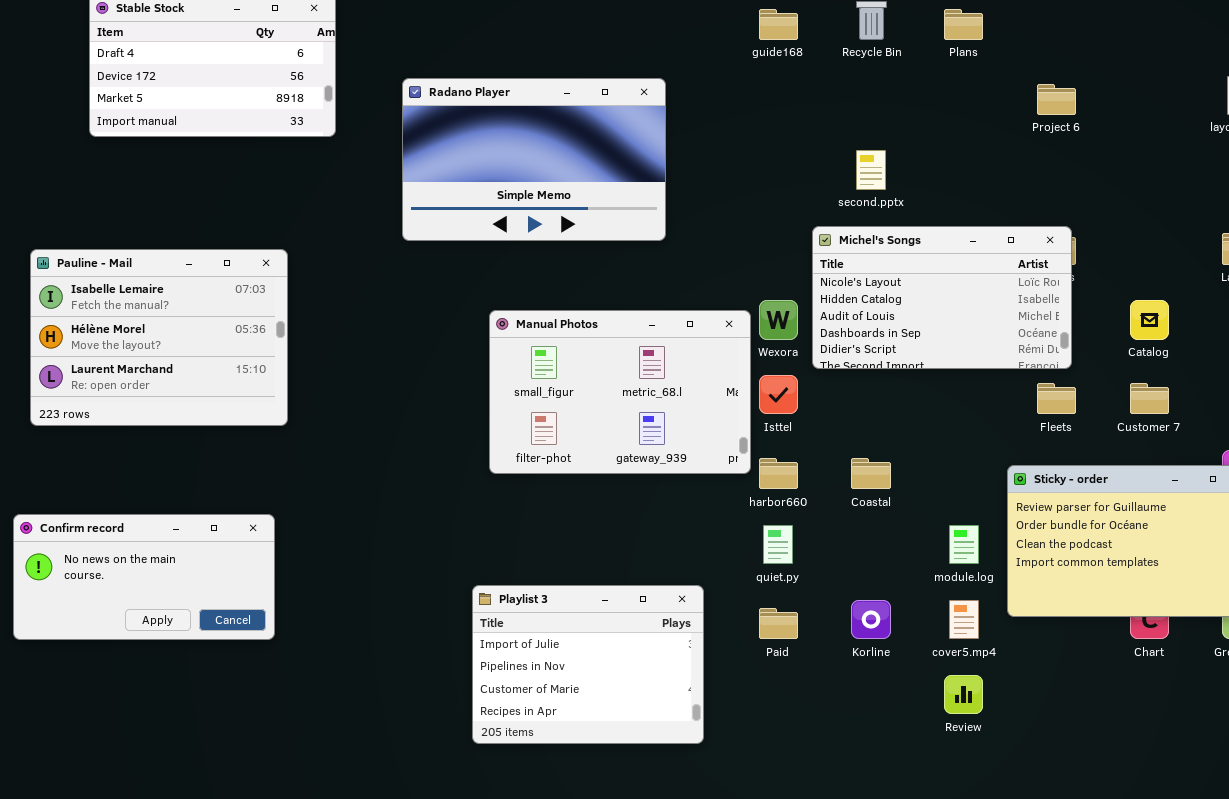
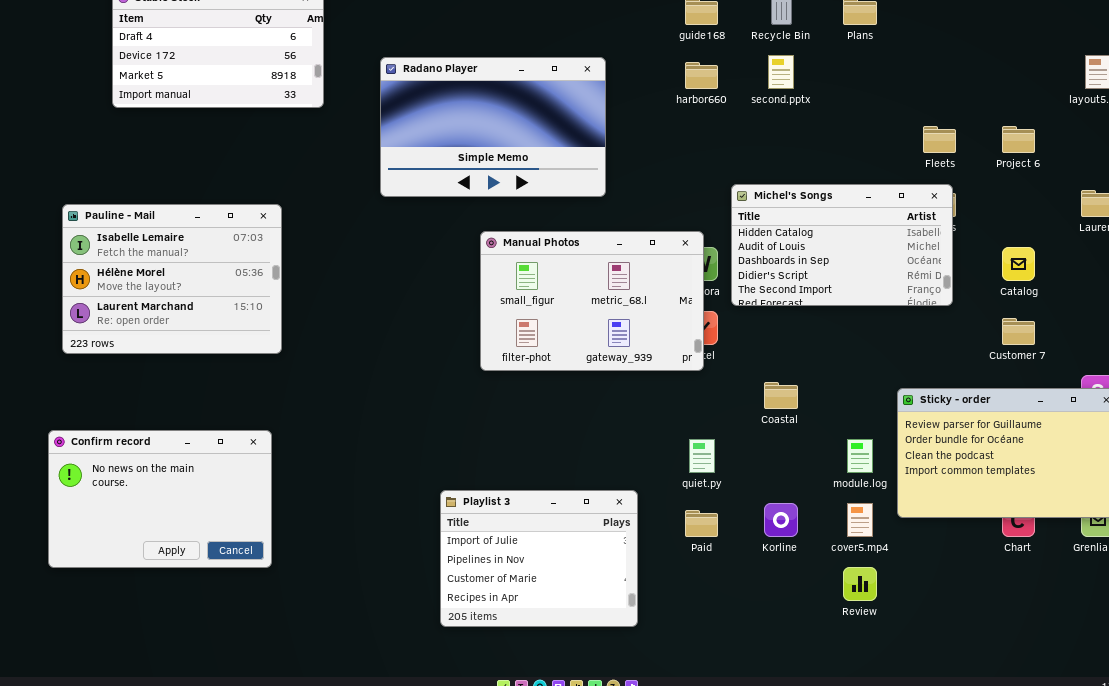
Project 6: [1037,84,1076,115] -> [1002,126,1035,153], moved
second.pptx: [856,150,886,190] -> [768,55,794,89], moved
Michel's Songs: [812,226,1072,369] -> [731,184,953,306], scrolled down 1 row
Manual Photos: [489,310,751,474] -> [480,231,704,371], moved
Fleets: [1037,383,1076,414] -> [923,126,956,153], moved
harbor660: [759,458,798,489] -> [685,62,718,89], moved
Confirm record: [13,514,275,640] -> [48,430,272,568], resized

